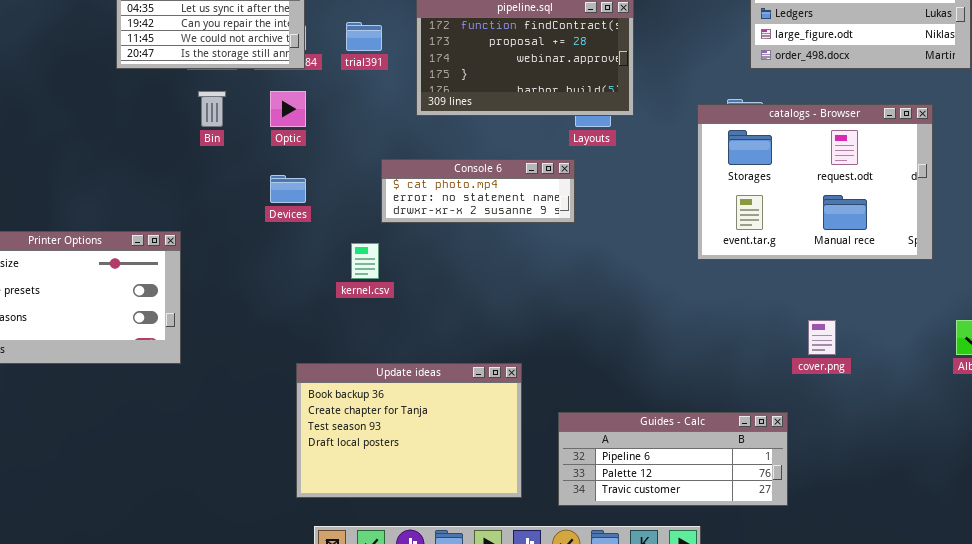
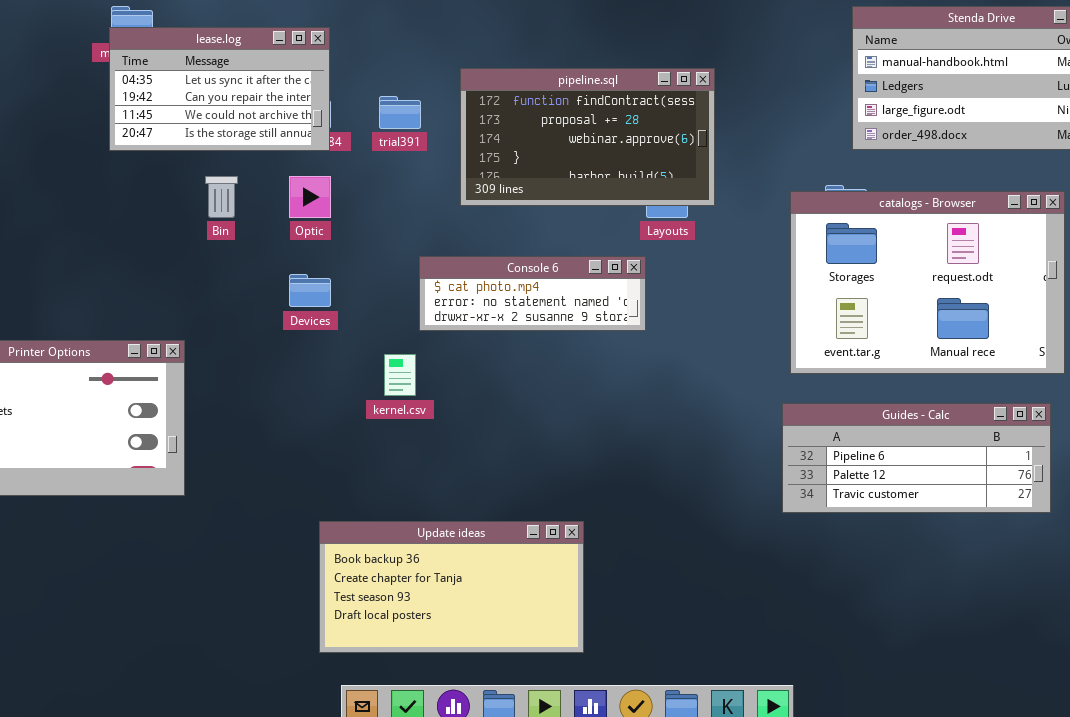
Update ideas: [296,363,522,498] -> [319,521,584,653], resized
Guides - Calc: [558,412,788,506] -> [782,403,1051,513], moved

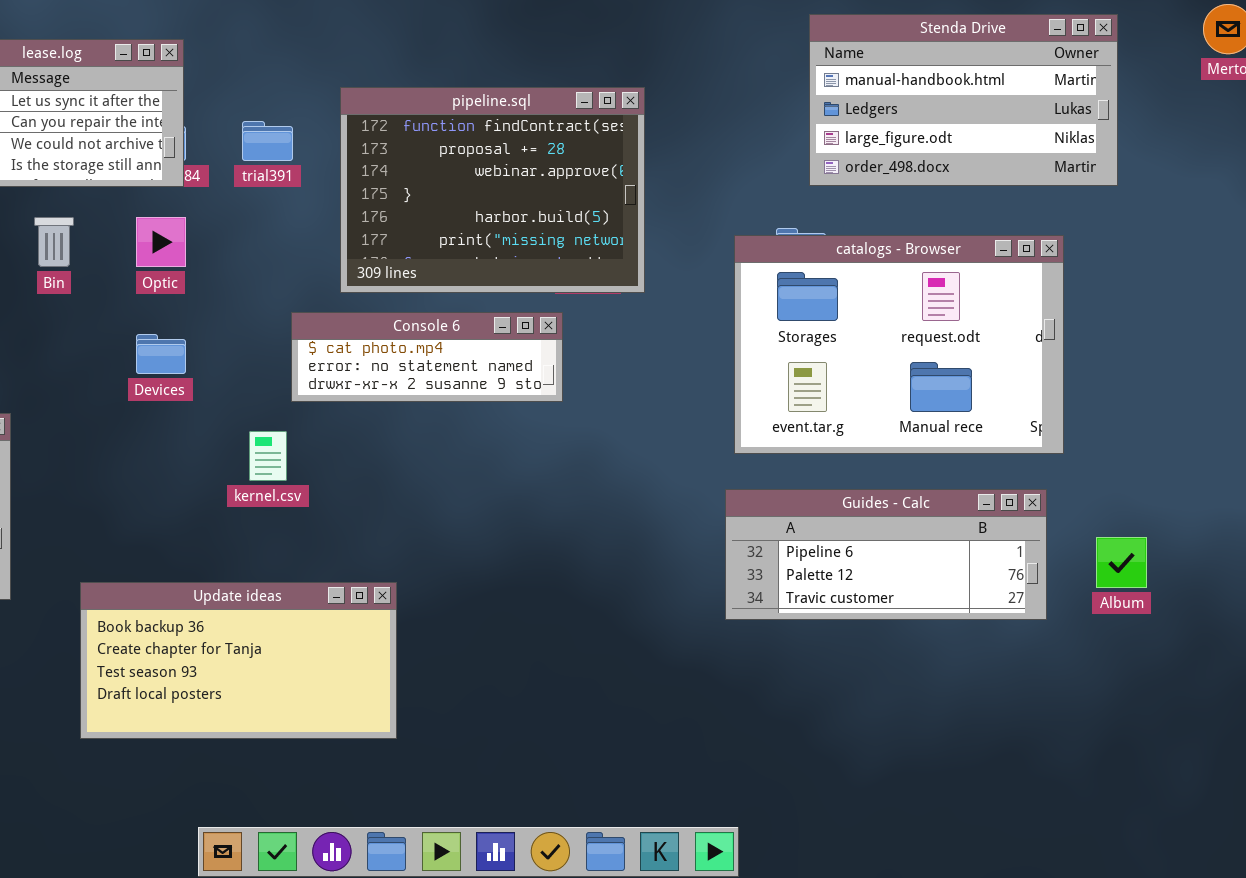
pipeline.sql: [460,68,715,206] -> [340,87,645,293], resized
Update ideas: [319,521,584,653] -> [80,582,397,739], moved

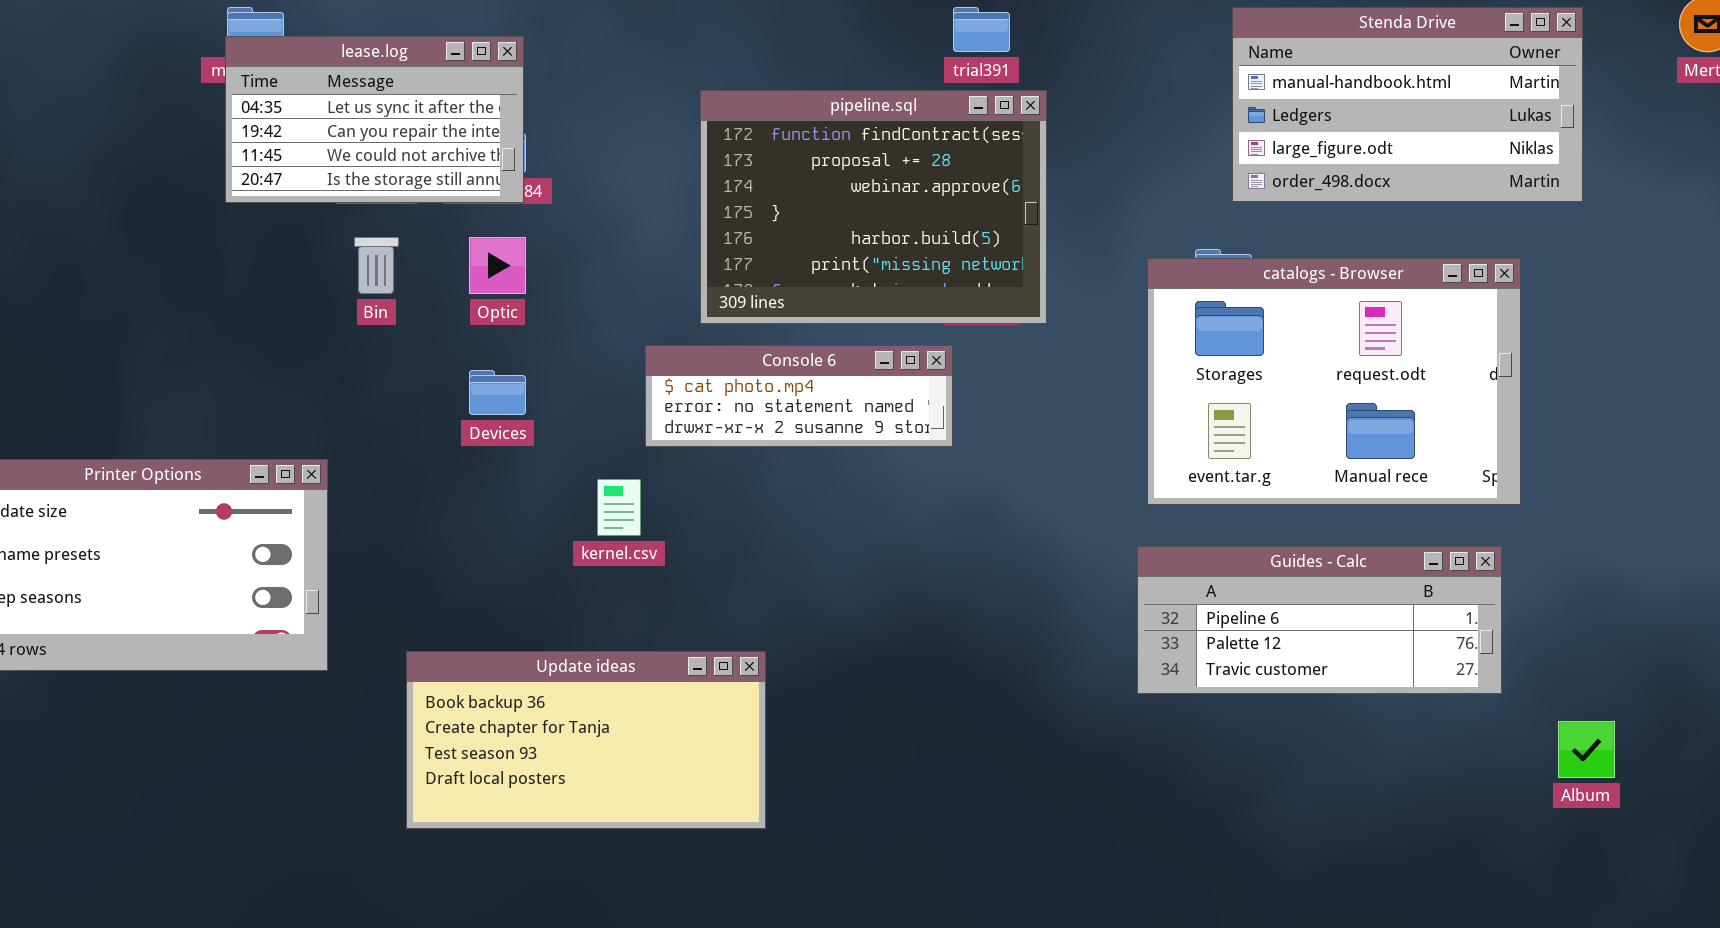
trial391: [242,121,293,161] -> [953,7,1010,52], moved
Album: [1096,537,1147,588] -> [1558,721,1615,778], moved

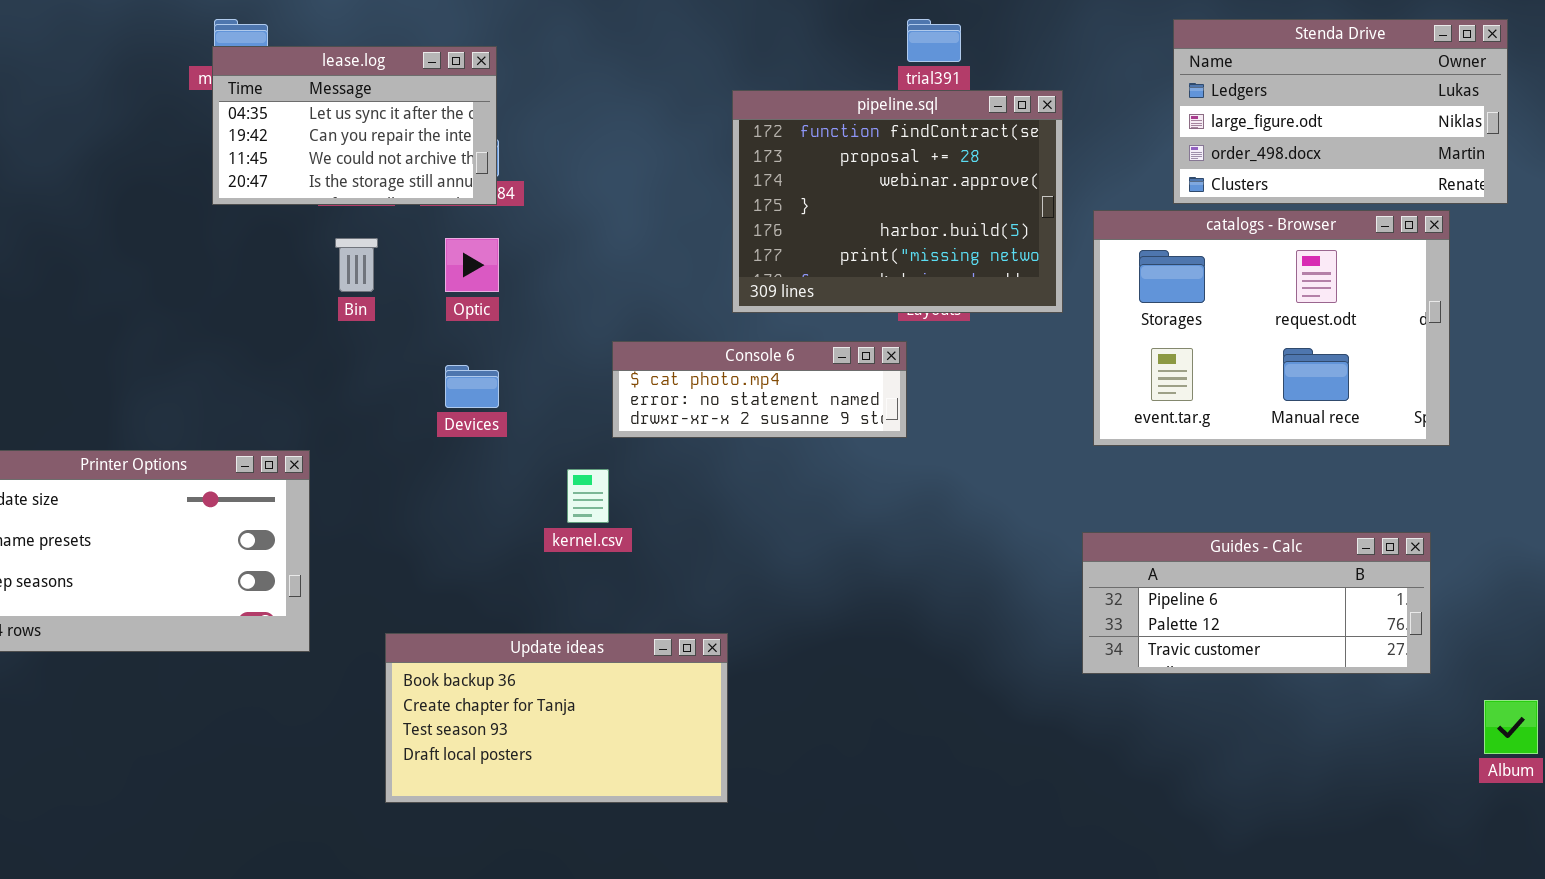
Stenda Drive: [1232,7,1583,202] -> [1173,19,1508,204], scrolled down 1 row
pipeline.sql: [700,90,1047,324] -> [732,90,1063,313], moved
catalogs - Browser: [1147,258,1521,505] -> [1093,210,1450,446], moved

